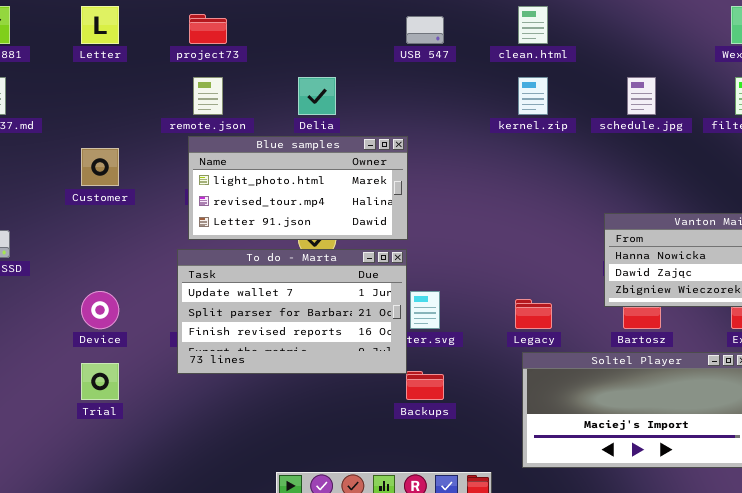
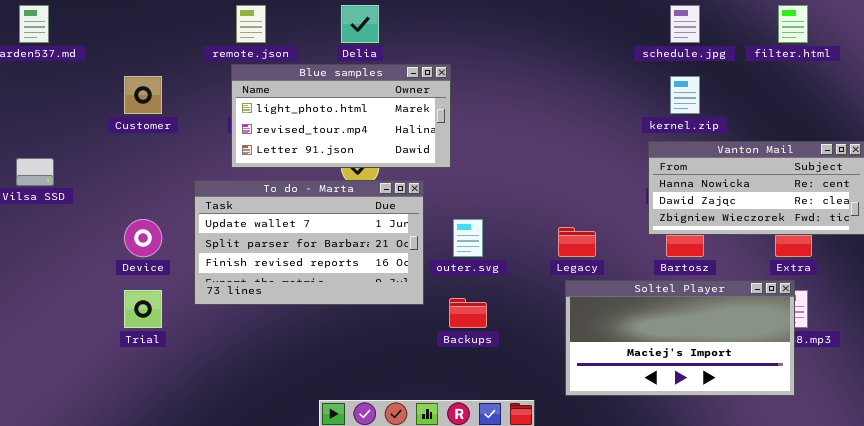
kernel.zip: [518,77,548,115] -> [670,76,700,114], moved
To do - Marta: [177,249,407,374] -> [194,180,424,305], moved

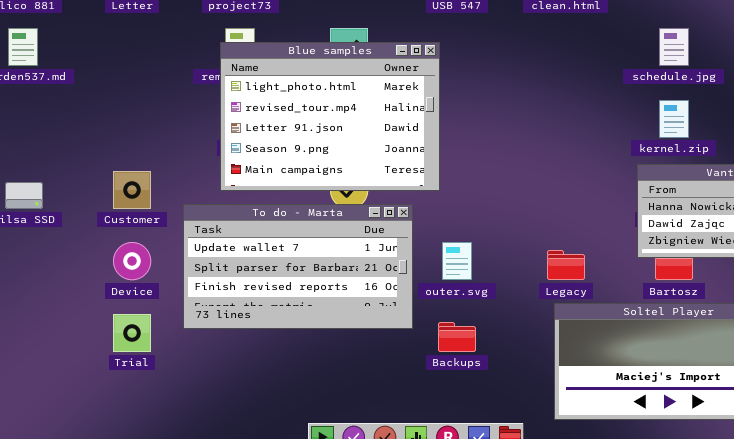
Blue samples: [231,64,451,168] -> [220,42,440,191], resized
Customer: [124,76,162,114] -> [113,171,151,209], moved

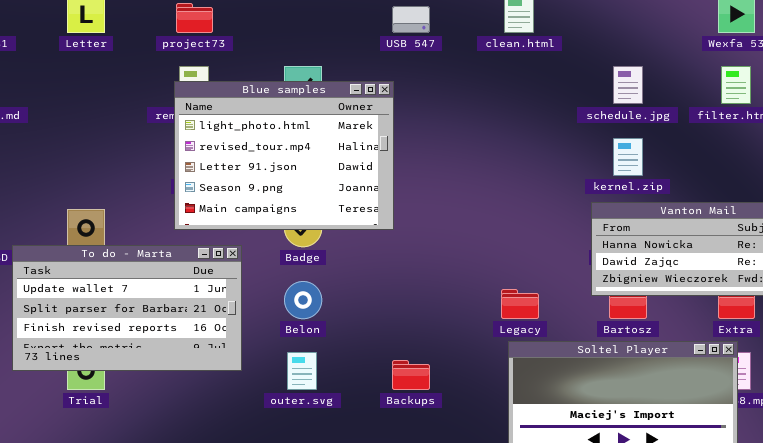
To do - Marta: [183,204,413,329] -> [12,245,242,371], moved
outer.svg: [442,242,472,280] -> [287,352,317,390], moved

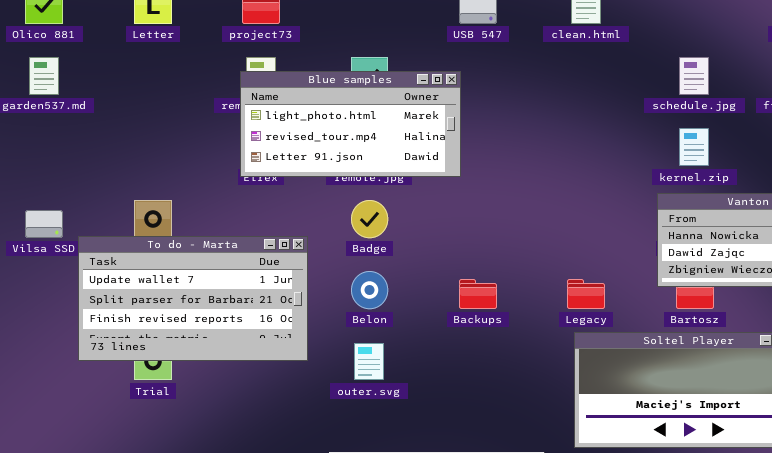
Blue samples: [174,81,394,230] -> [240,71,461,177], resized
Backups: [392,360,430,390] -> [459,279,497,309], moved

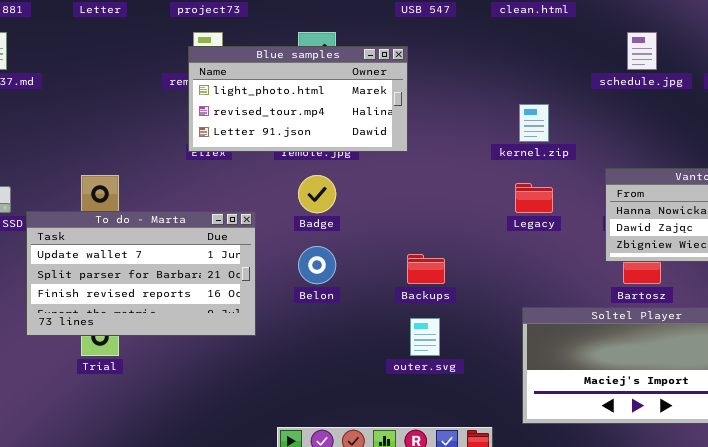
kernel.zip: [679,128,709,166] -> [519,104,549,142], moved
Legacy: [567,279,605,309] -> [515,183,553,213], moved
outer.svg: [354,343,384,380] -> [410,318,440,356], moved

